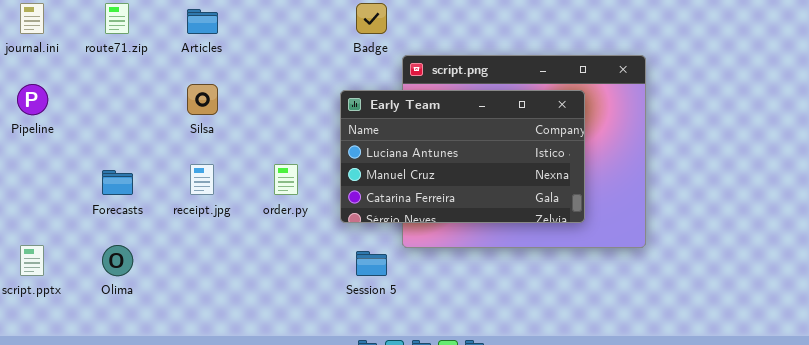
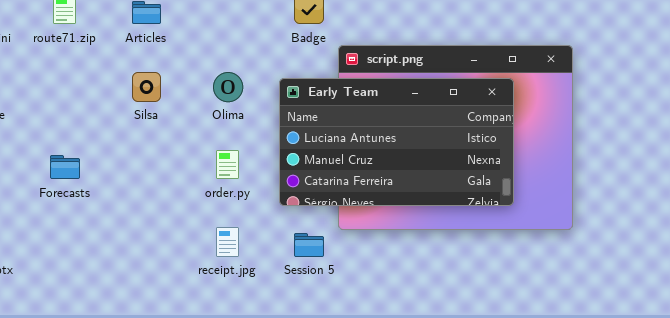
receipt.jpg: [190,164,214,195] -> [216,227,239,257], moved
Olima: [102,245,133,276] -> [213,72,243,102], moved

